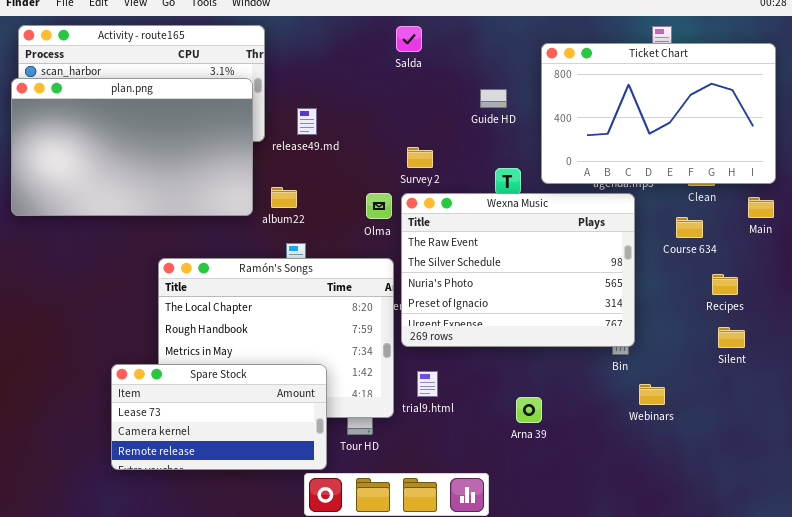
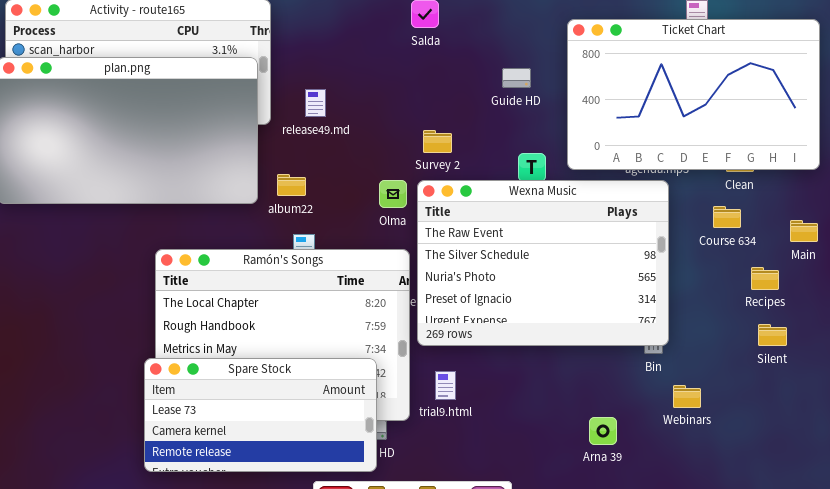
Main: [748,197,774,218] -> [790,220,818,242], moved
Spare Stock: [111,364,327,470] -> [144,358,377,472], moved
Arna 39: [516,397,542,423] -> [589,417,617,445], moved

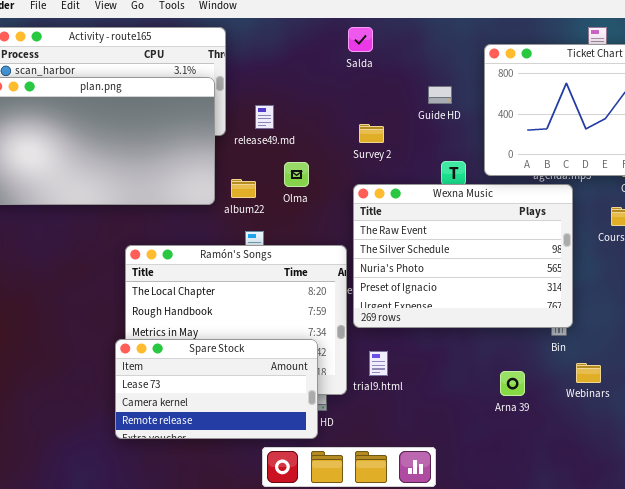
Survey 2: [423,130,452,153] -> [359,124,384,143], moved
Olma: [379,180,407,208] -> [284,162,309,187], moved
Arna 39: [589,417,617,445] -> [500,371,525,396], moved

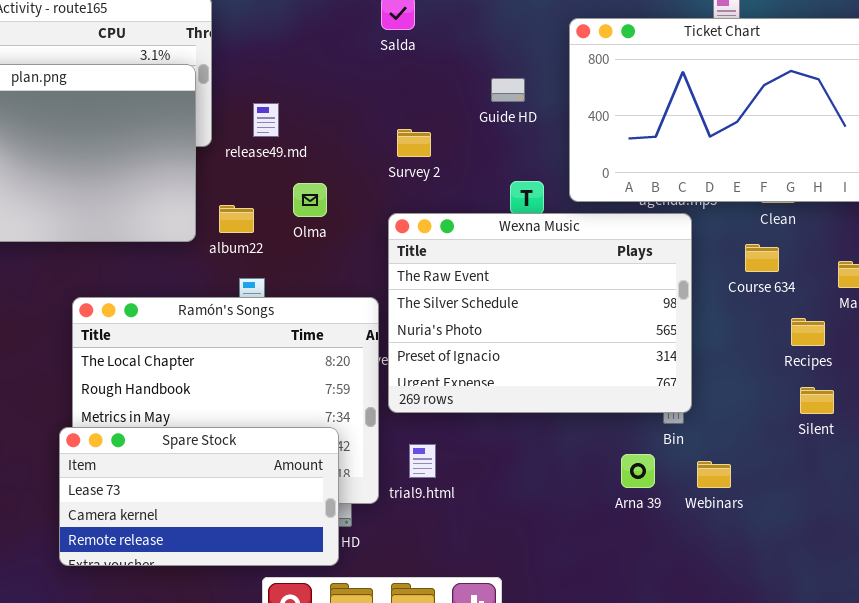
Arna 39: [500,371,525,396] -> [621,454,655,488], moved

